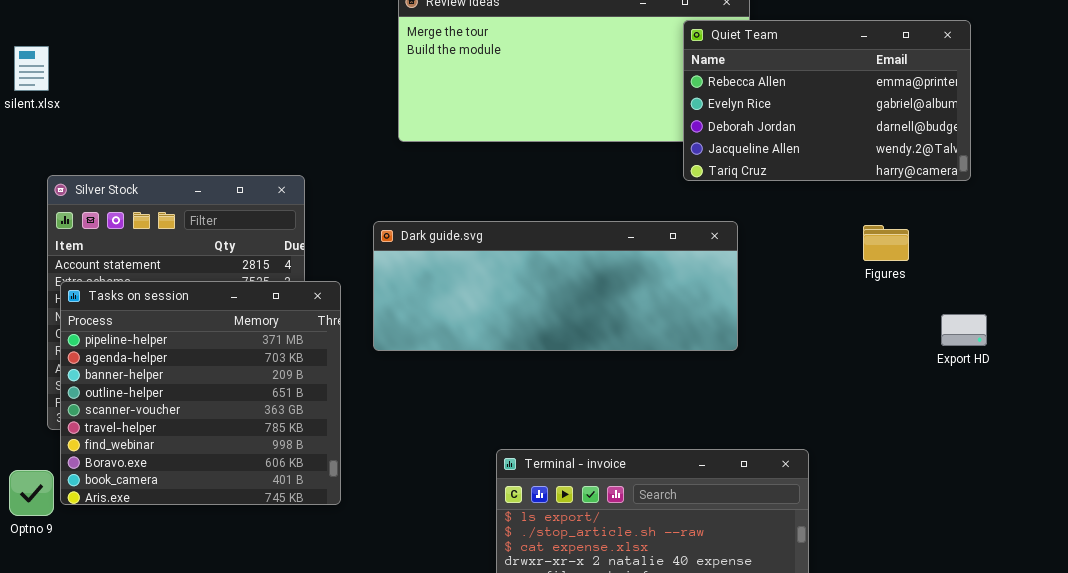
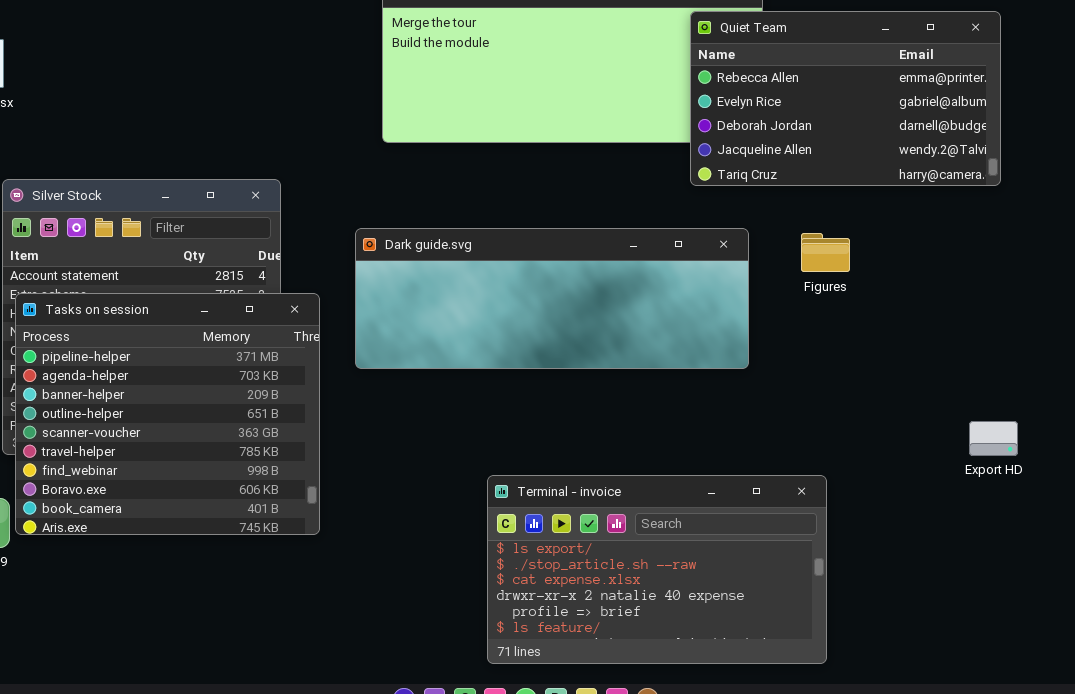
Figures: [863,225,909,261] -> [801,233,850,272], moved
Export HD: [941,314,987,346] -> [969,421,1018,456], moved

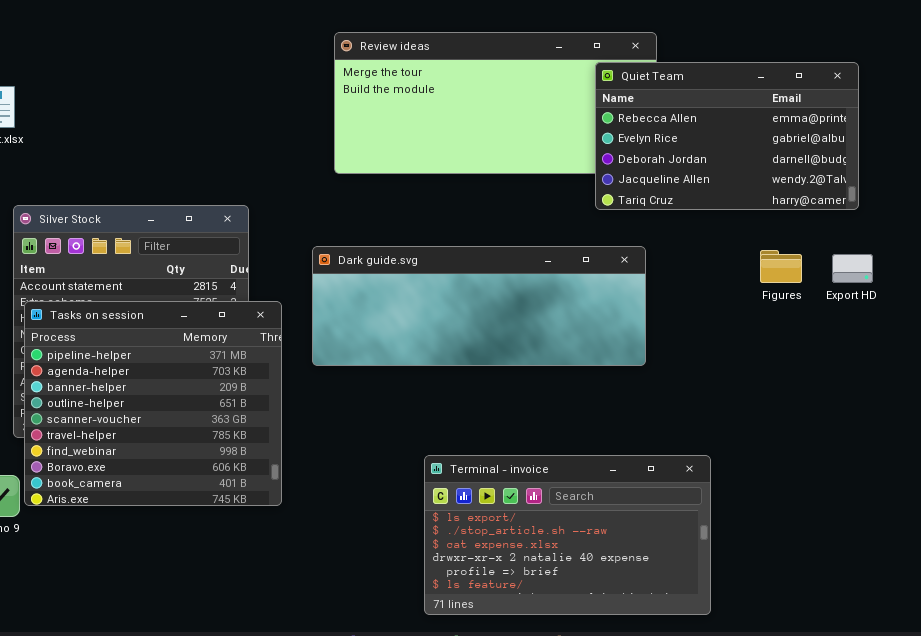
Figures: [801,233,850,272] -> [760,250,802,283], moved
Export HD: [969,421,1018,456] -> [832,254,873,283], moved

